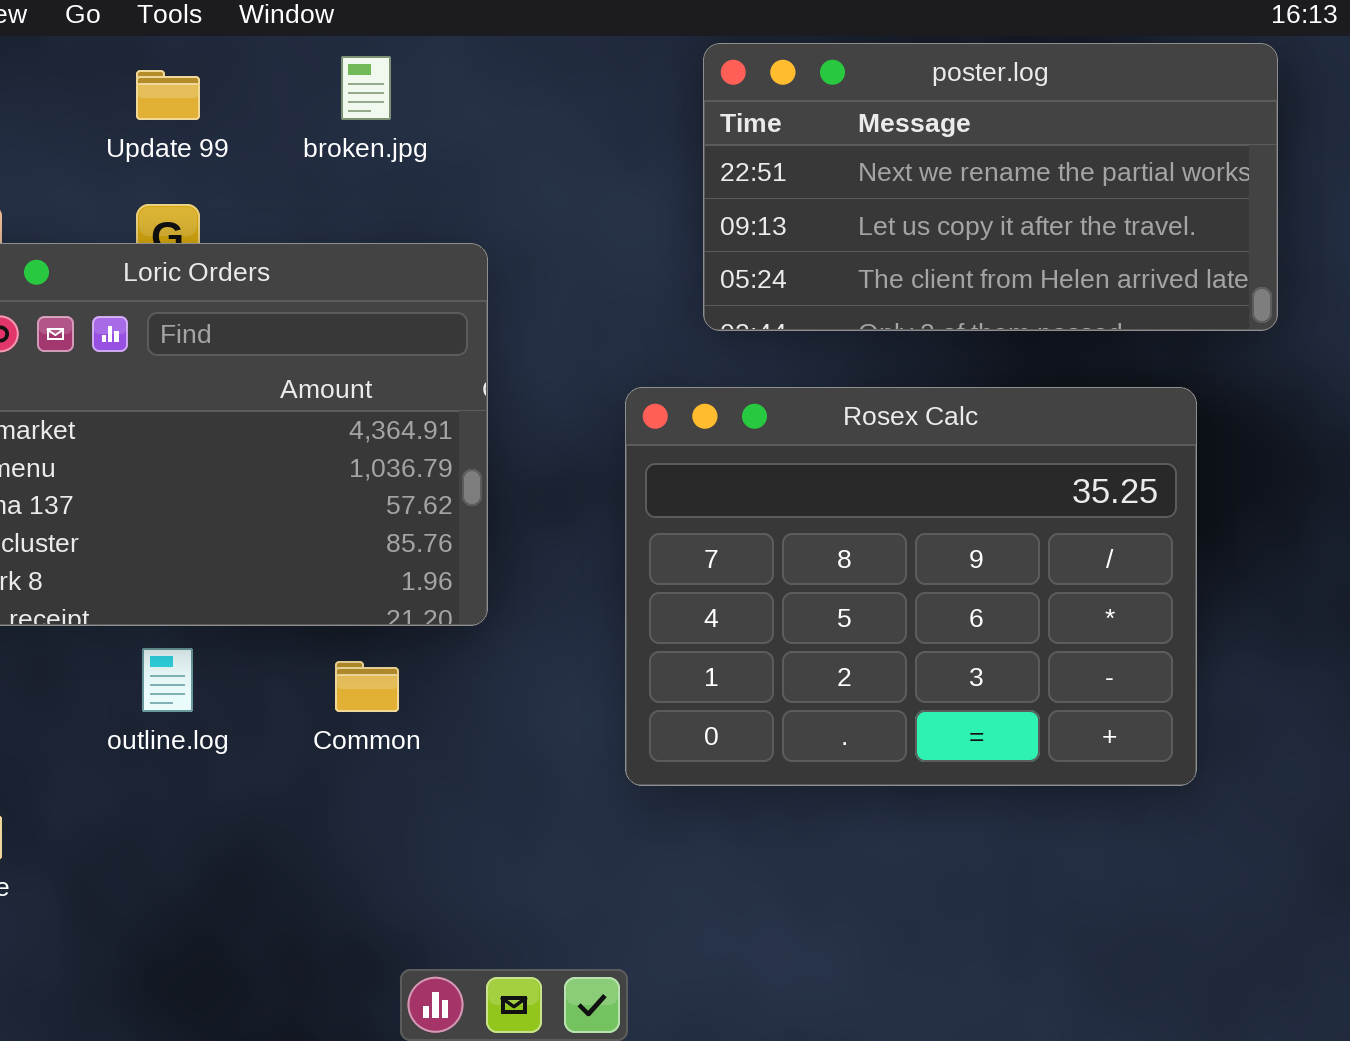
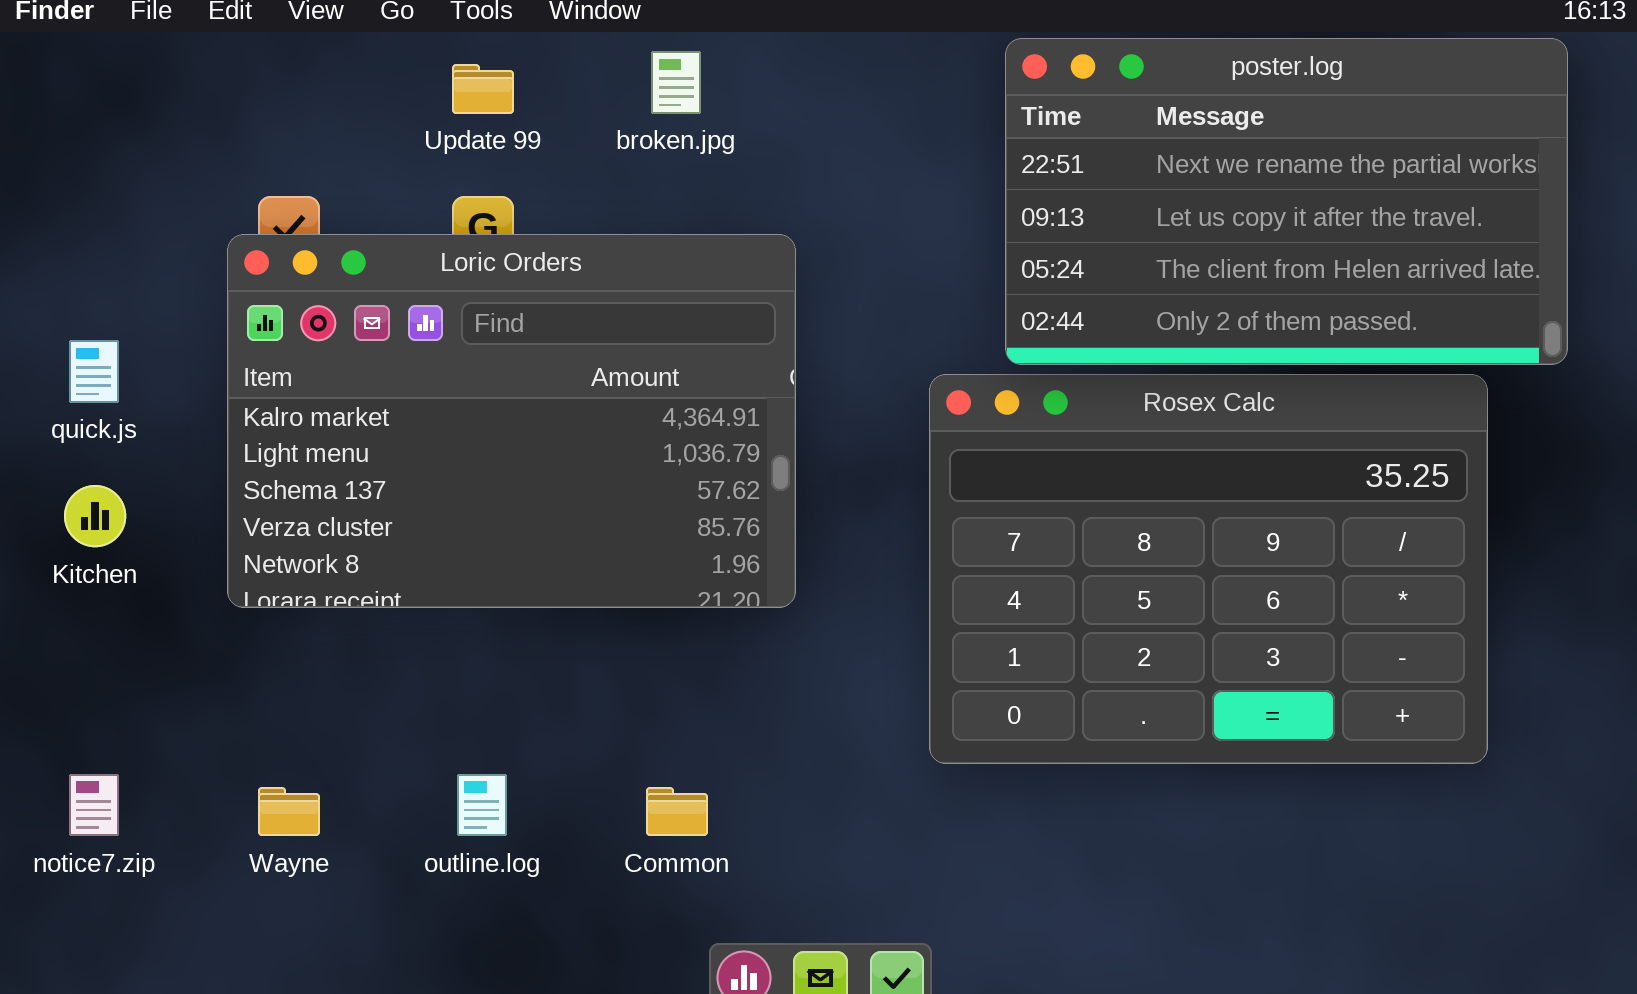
poster.log: [703,43,1278,331] -> [1005,38,1568,365], resized
outline.log: [142,648,193,712] -> [457,774,507,836], moved
Common: [335,661,399,712] -> [646,787,708,836], moved

